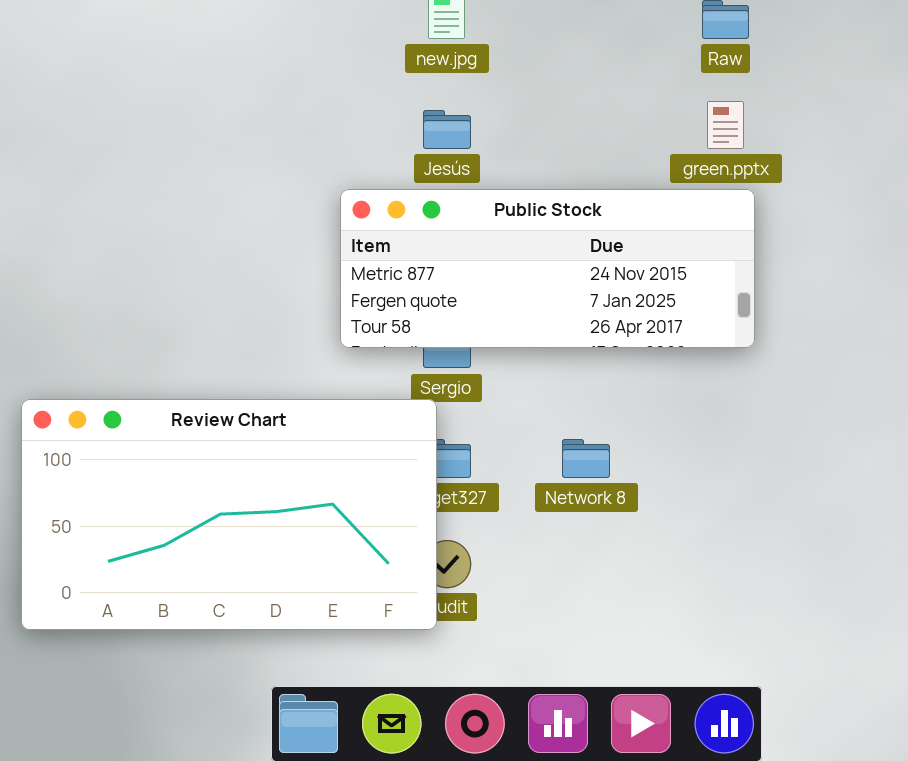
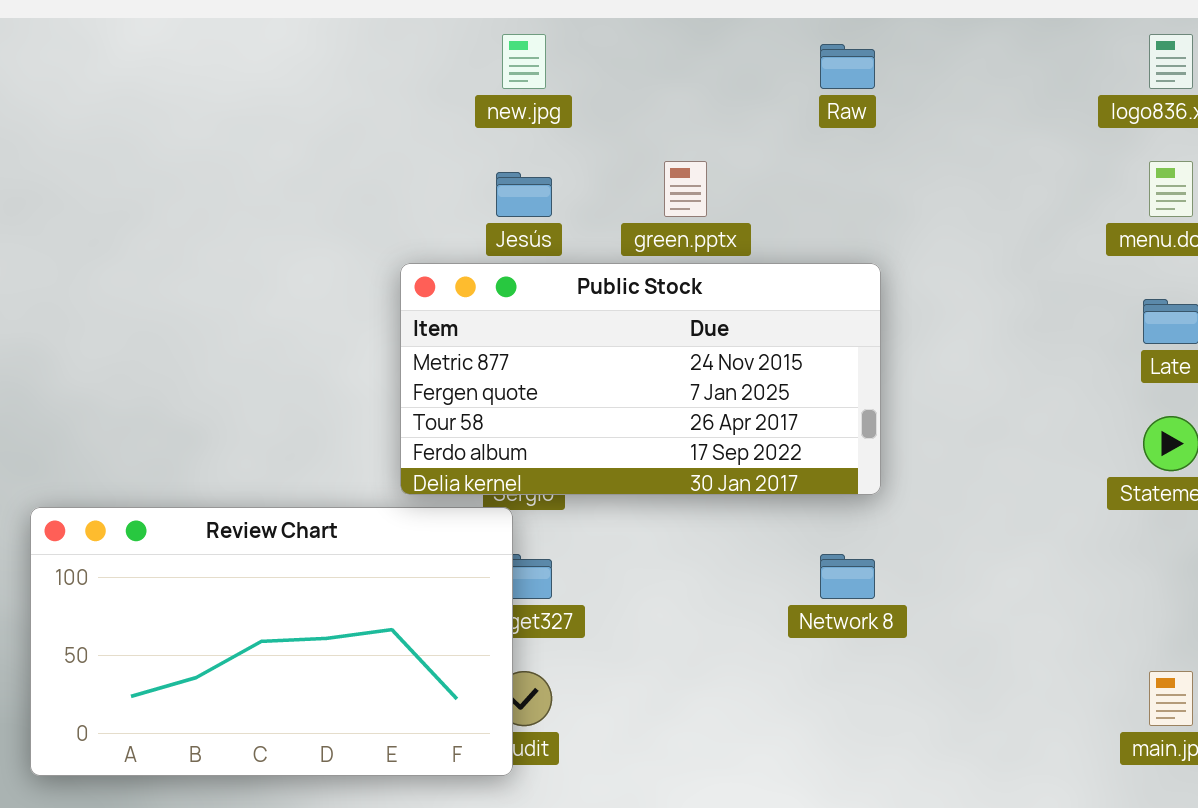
green.pptx: [707,101,744,149] -> [664,161,707,217], moved
Public Stock: [340,189,755,348] -> [400,263,881,495], resized
Network 8: [562,439,610,478] -> [820,554,875,599], moved

